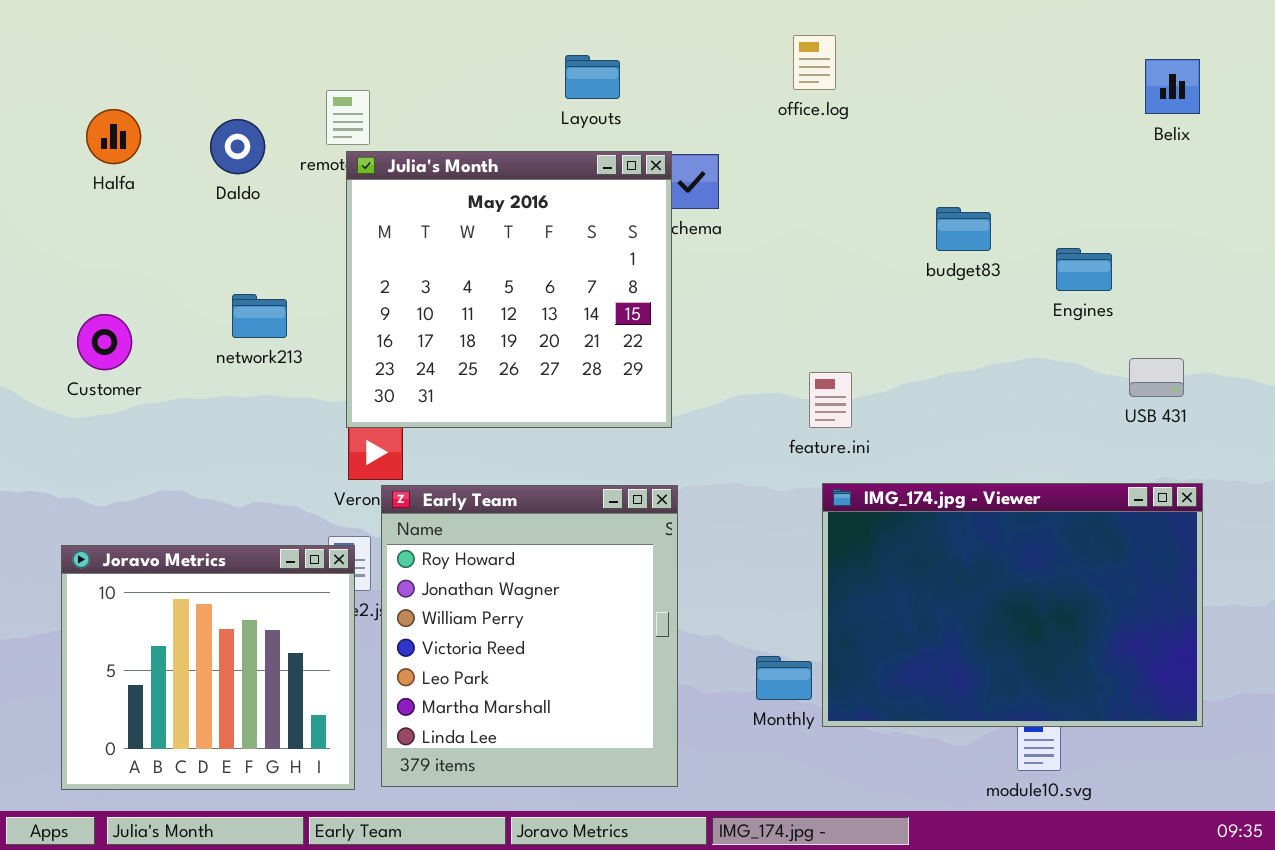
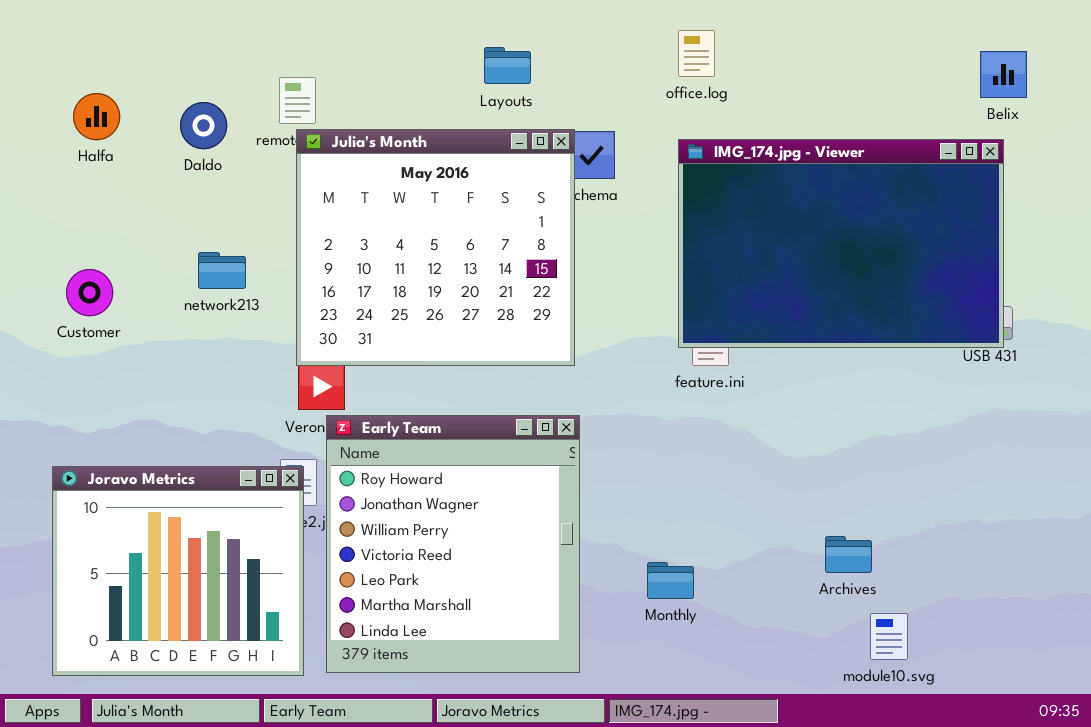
IMG_174.jpg - Viewer: [822,483,1203,727] -> [678,139,1004,348], moved

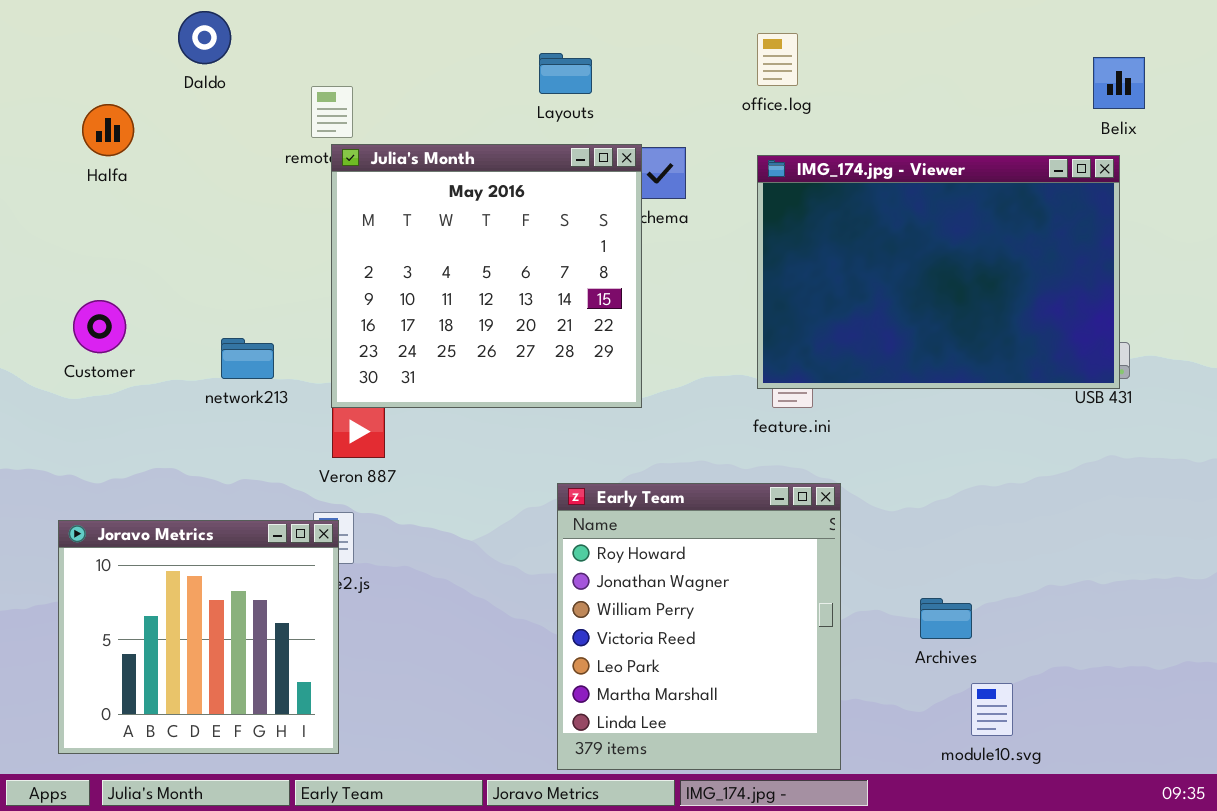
Daldo: [180,102,227,149] -> [178,11,231,64], moved
network213: [198,252,246,289] -> [221,338,274,379], moved
Early Team: [326,415,580,673] -> [557,483,841,770], moved

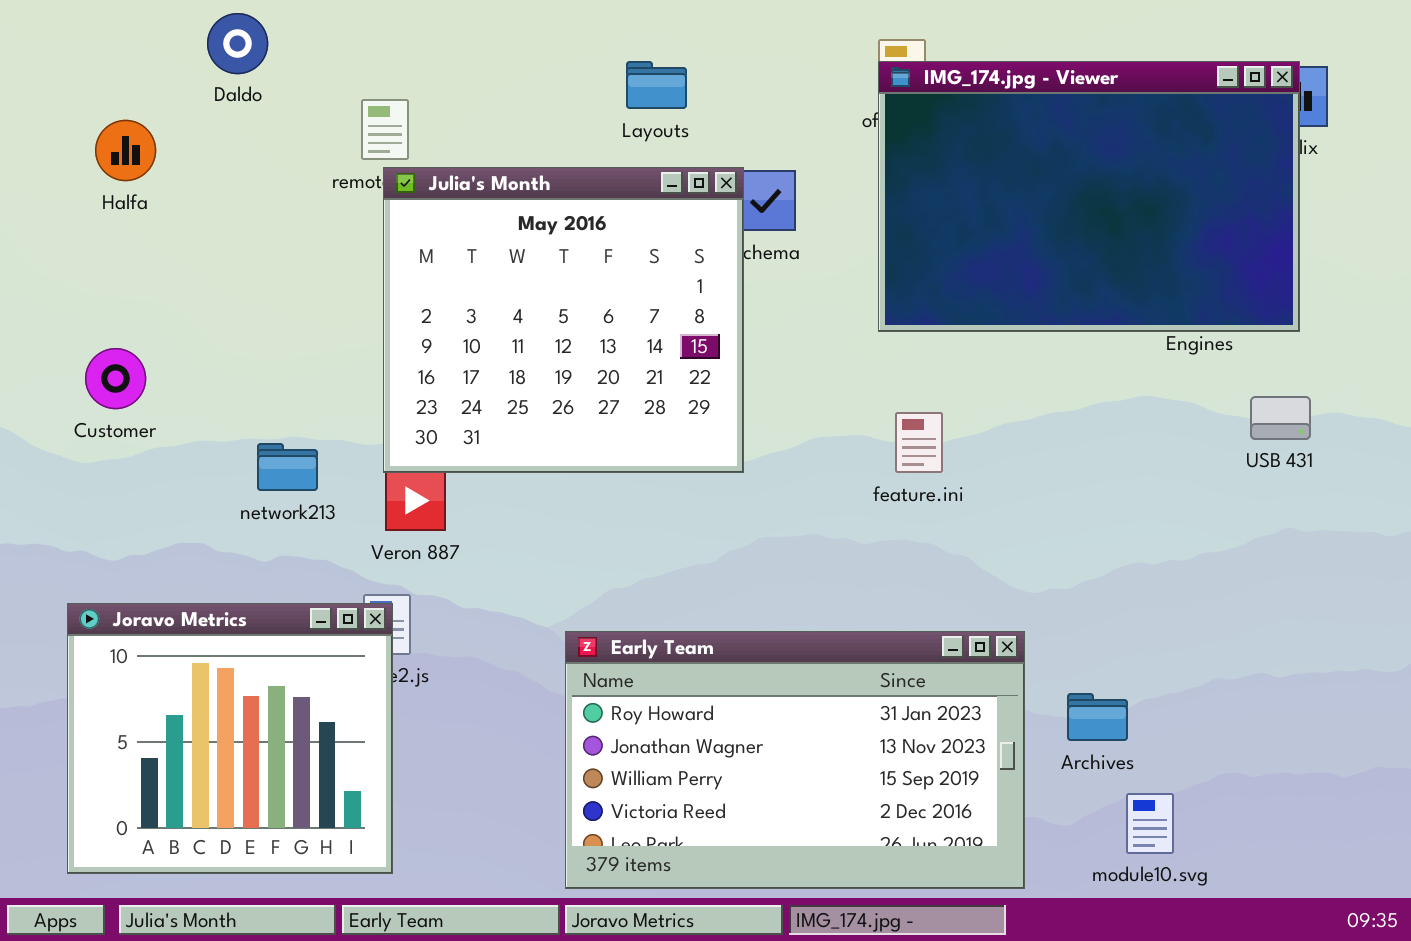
IMG_174.jpg - Viewer: [757,155,1120,389] -> [878,61,1300,332], moved
network213: [221,338,274,379] -> [257,443,318,491], moved
Early Team: [557,483,841,770] -> [565,631,1025,889], moved, resized

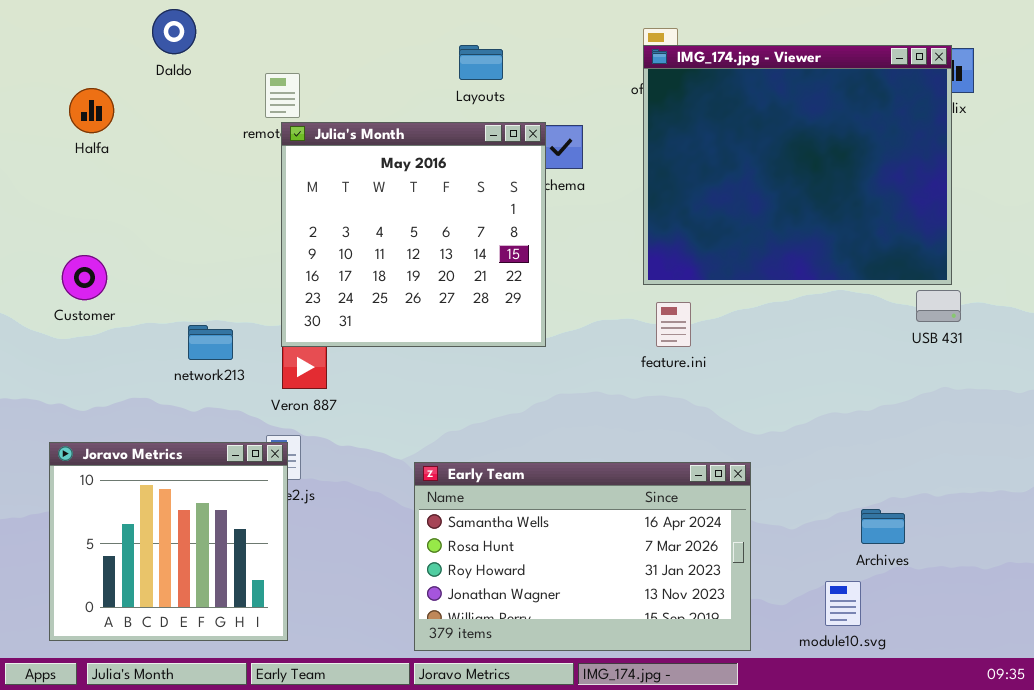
IMG_174.jpg - Viewer: [878,61,1300,332] -> [643,45,952,285], resized
Early Team: [565,631,1025,889] -> [414,462,751,651], scrolled up 2 rows
Archives: [1067,693,1128,741] -> [861,509,905,544], moved

